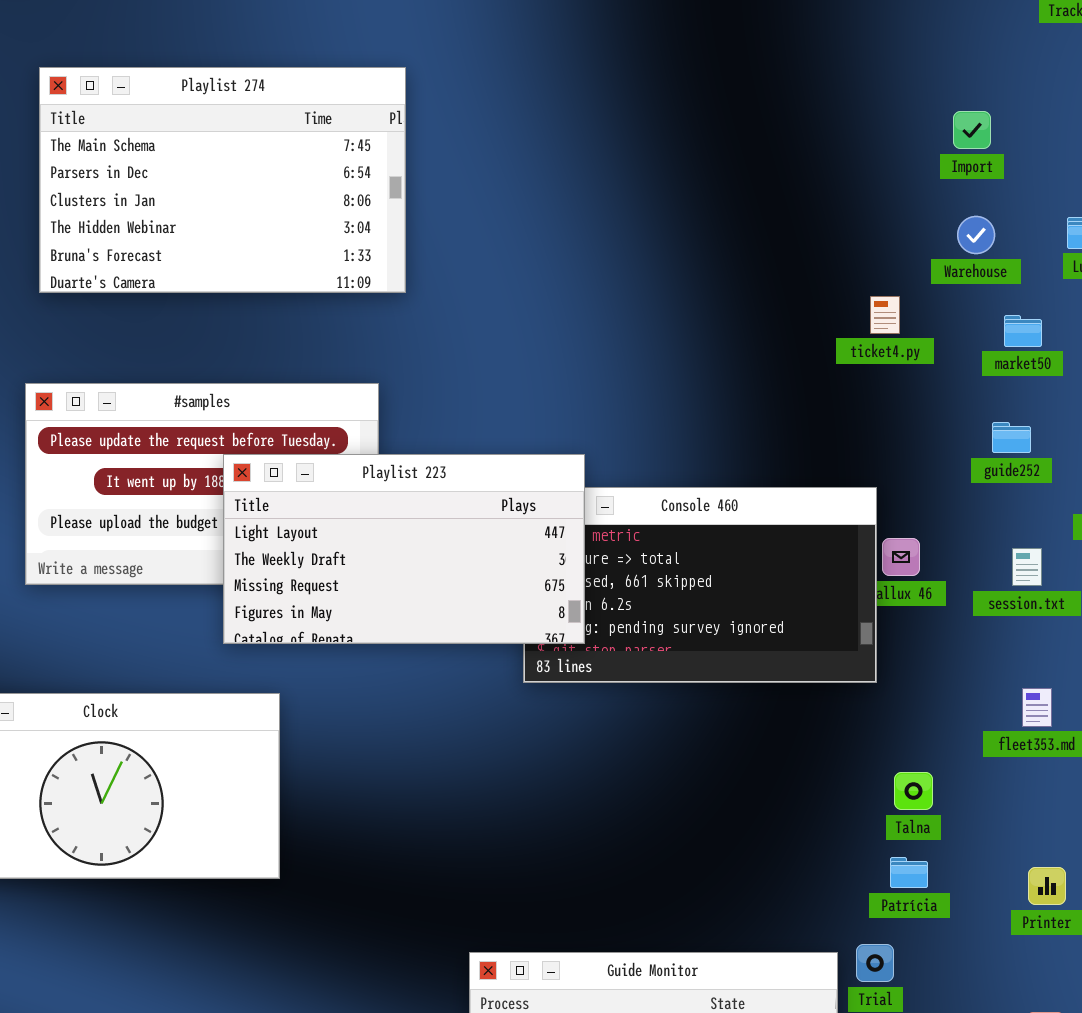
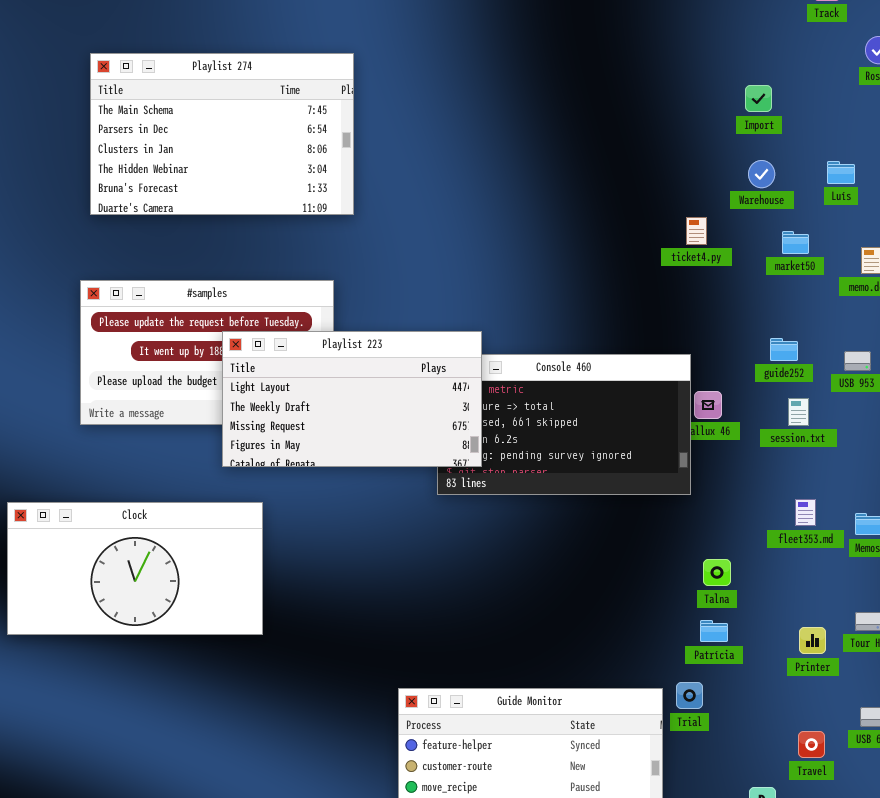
guide252: [992,422,1031,453] -> [770,338,798,361], moved

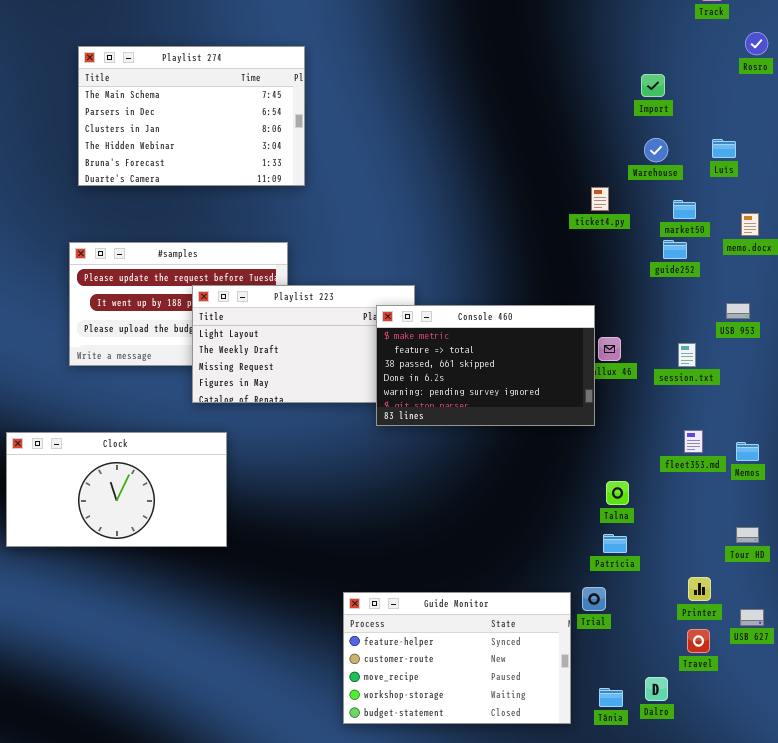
guide252: [770,338,798,361] -> [663,240,687,259], moved
Console 460: [437,354,691,495] -> [376,305,595,426], raised
Printer: [799,627,826,654] -> [688,577,711,601], moved

